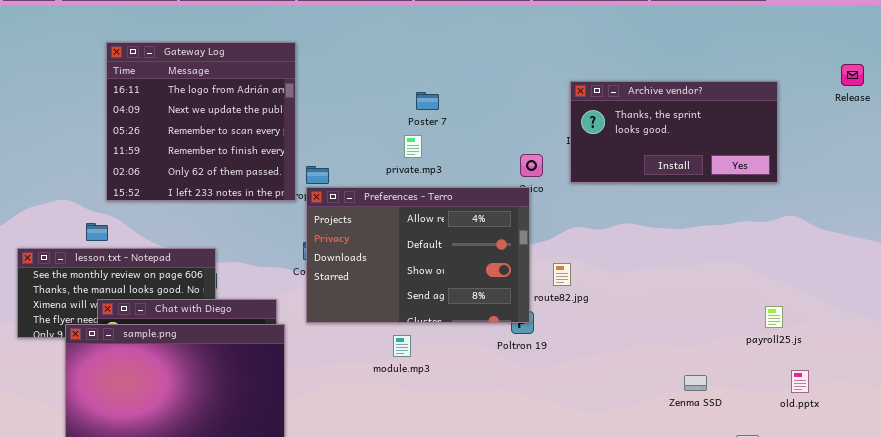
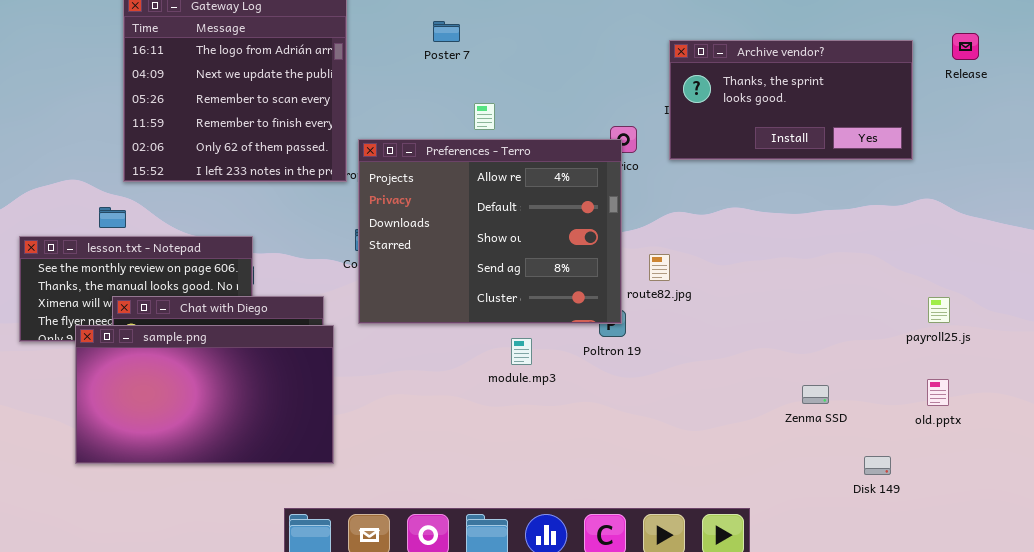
Release: [841,64,864,86] -> [952,33,979,60], moved
Poster 7: [416,92,439,110] -> [433,21,460,42], moved
Preferences - Terro: [306,187,530,323] -> [358,139,622,324], resized
payroll25.js: [765,306,783,328] -> [928,297,950,323], moved
module.mp3: [393,335,411,357] -> [511,338,532,365], moved

